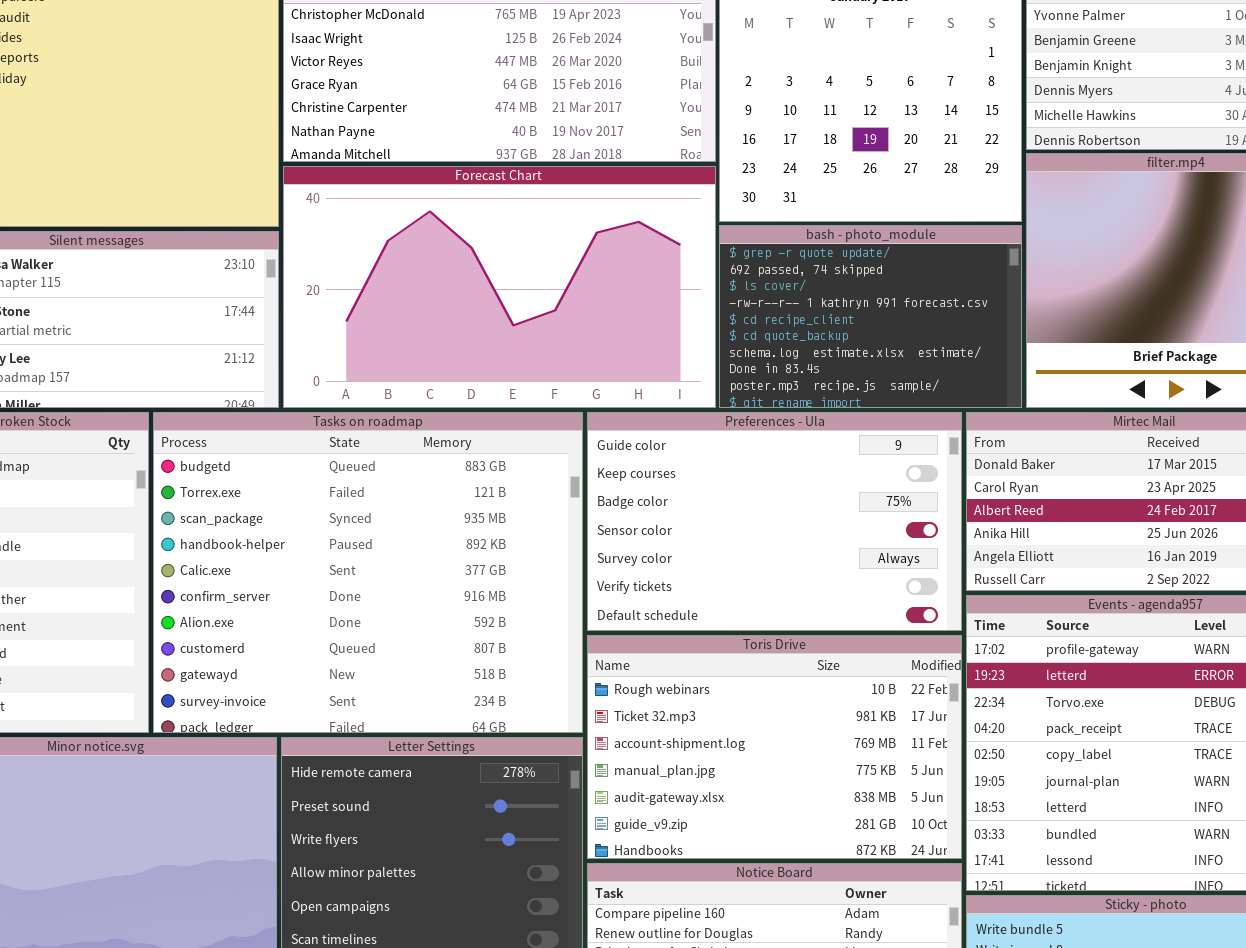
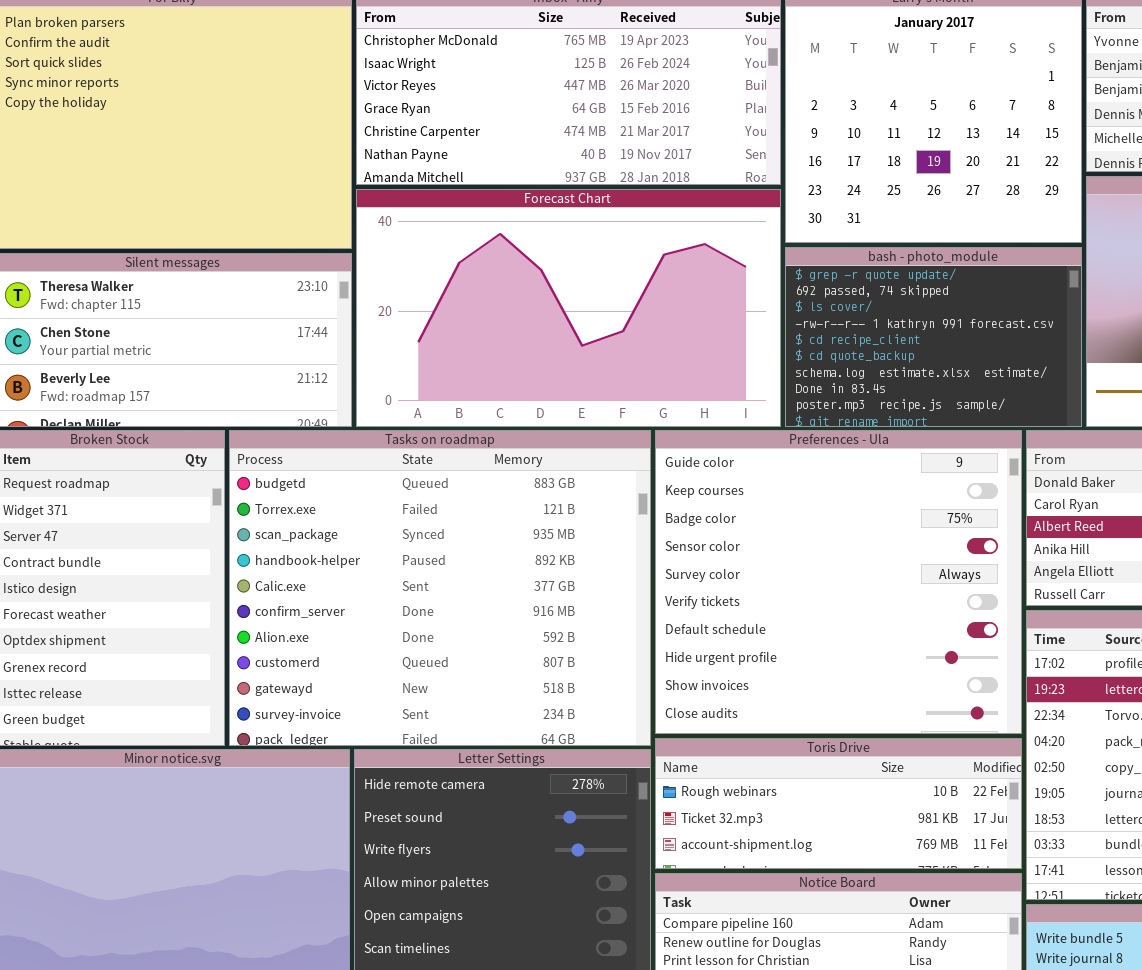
Preferences - Ula: [587,412,962,631] -> [655,430,1022,734], resized
Toris Drive: [587,635,962,859] -> [655,738,1022,869], resized

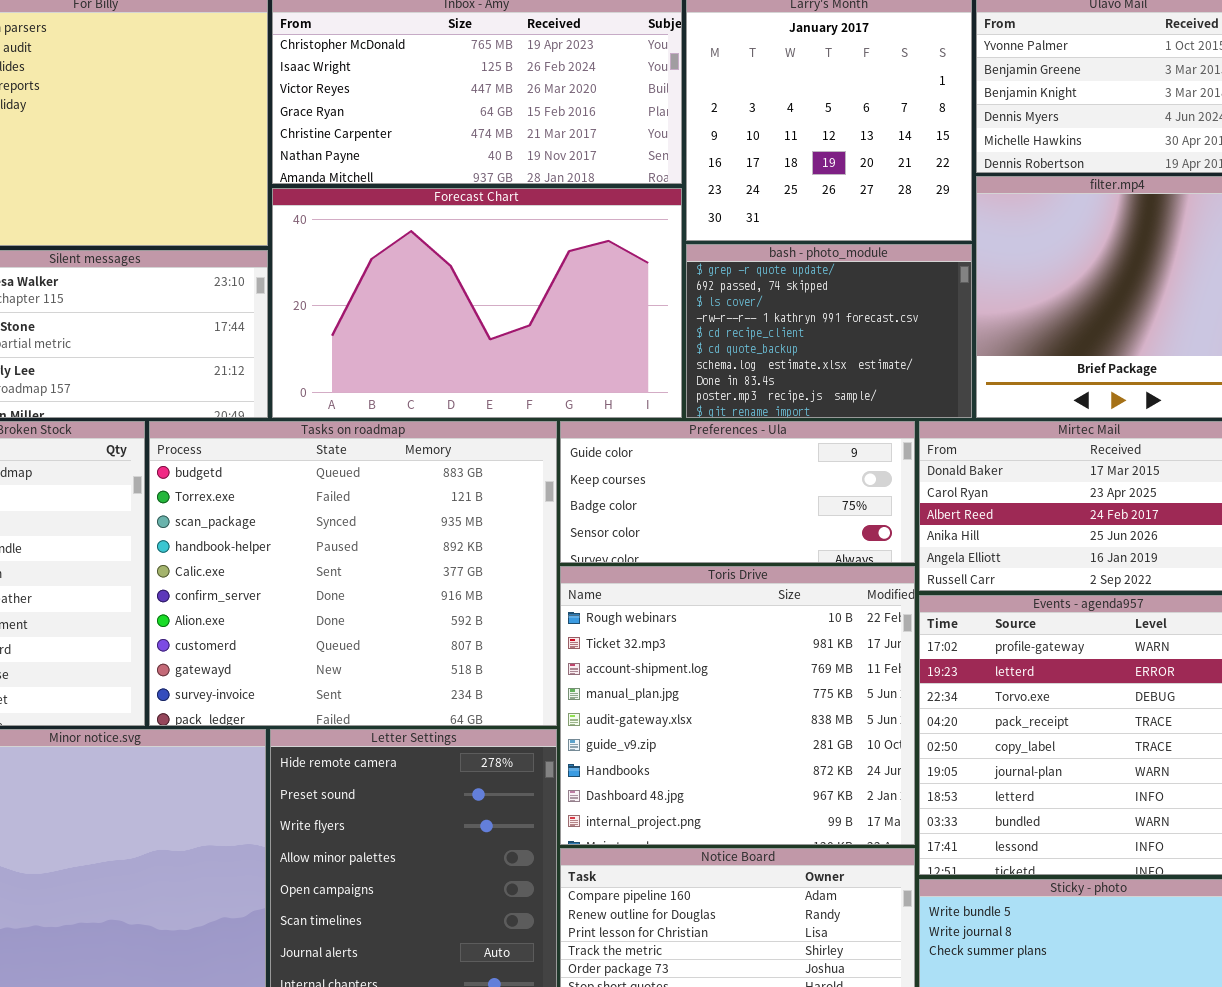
Preferences - Ula: [655,430,1022,734] -> [560,421,915,563], resized
Toris Drive: [655,738,1022,869] -> [560,566,915,845], resized

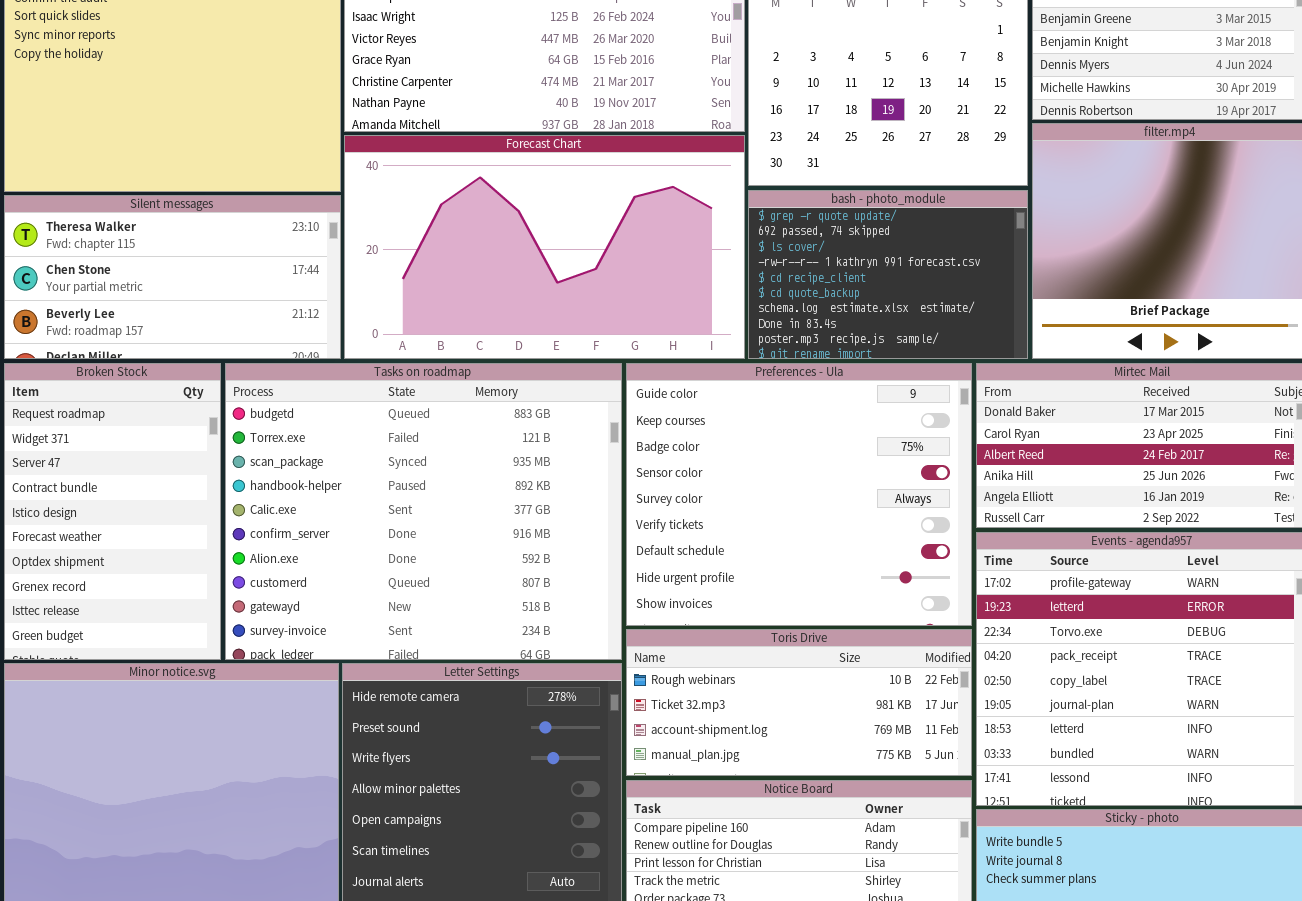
Preferences - Ula: [560,421,915,563] -> [626,363,972,626], resized
Toris Drive: [560,566,915,845] -> [626,629,972,776], resized

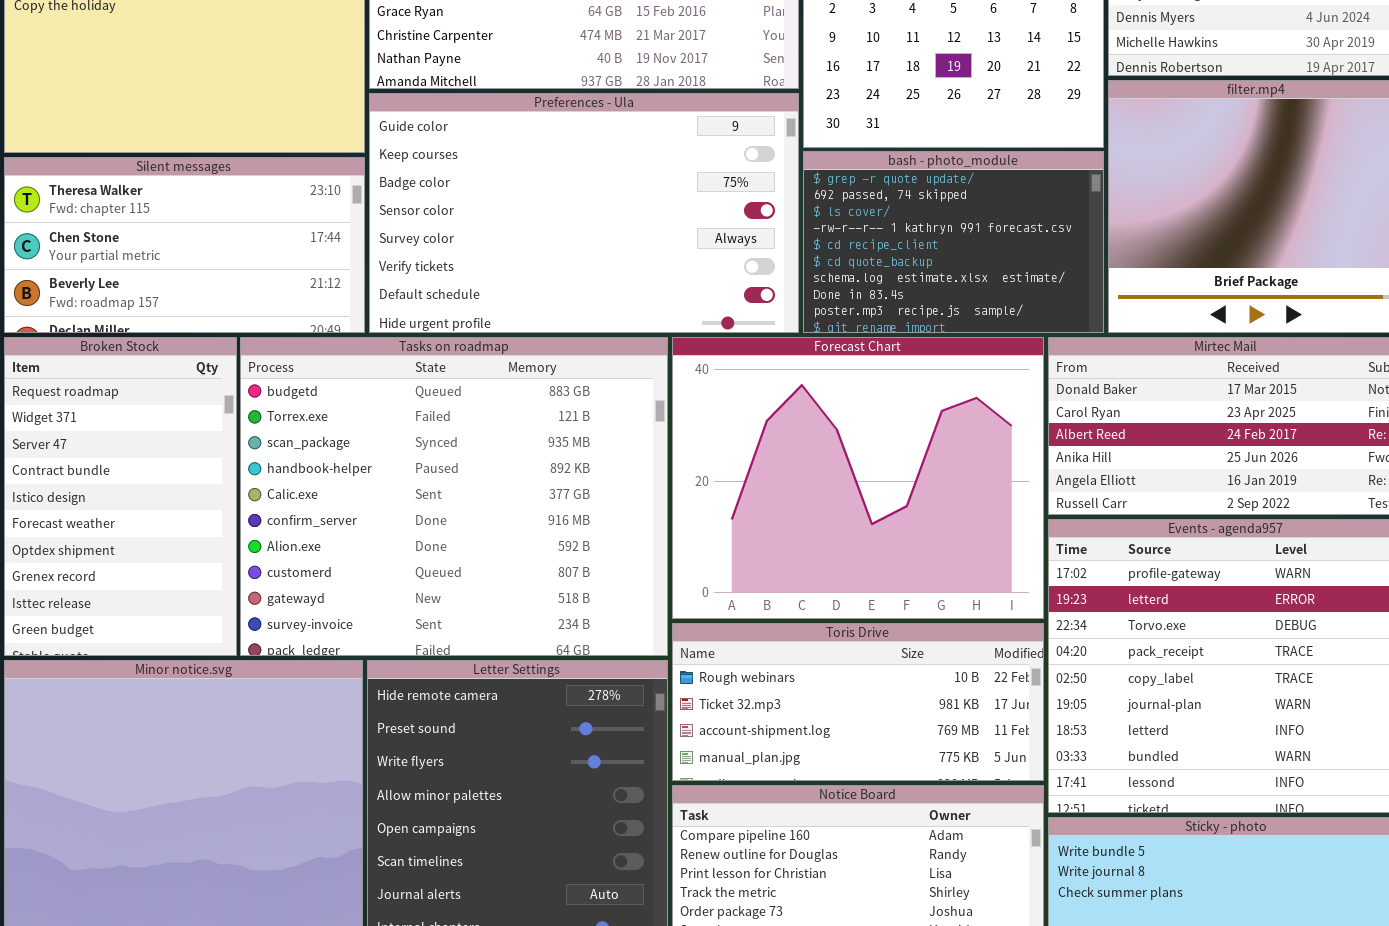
Forecast Chart: [344,135,745,359] -> [672,337,1044,619], moved, resized
Preferences - Ula: [626,363,972,626] -> [369,93,799,333], moved, resized

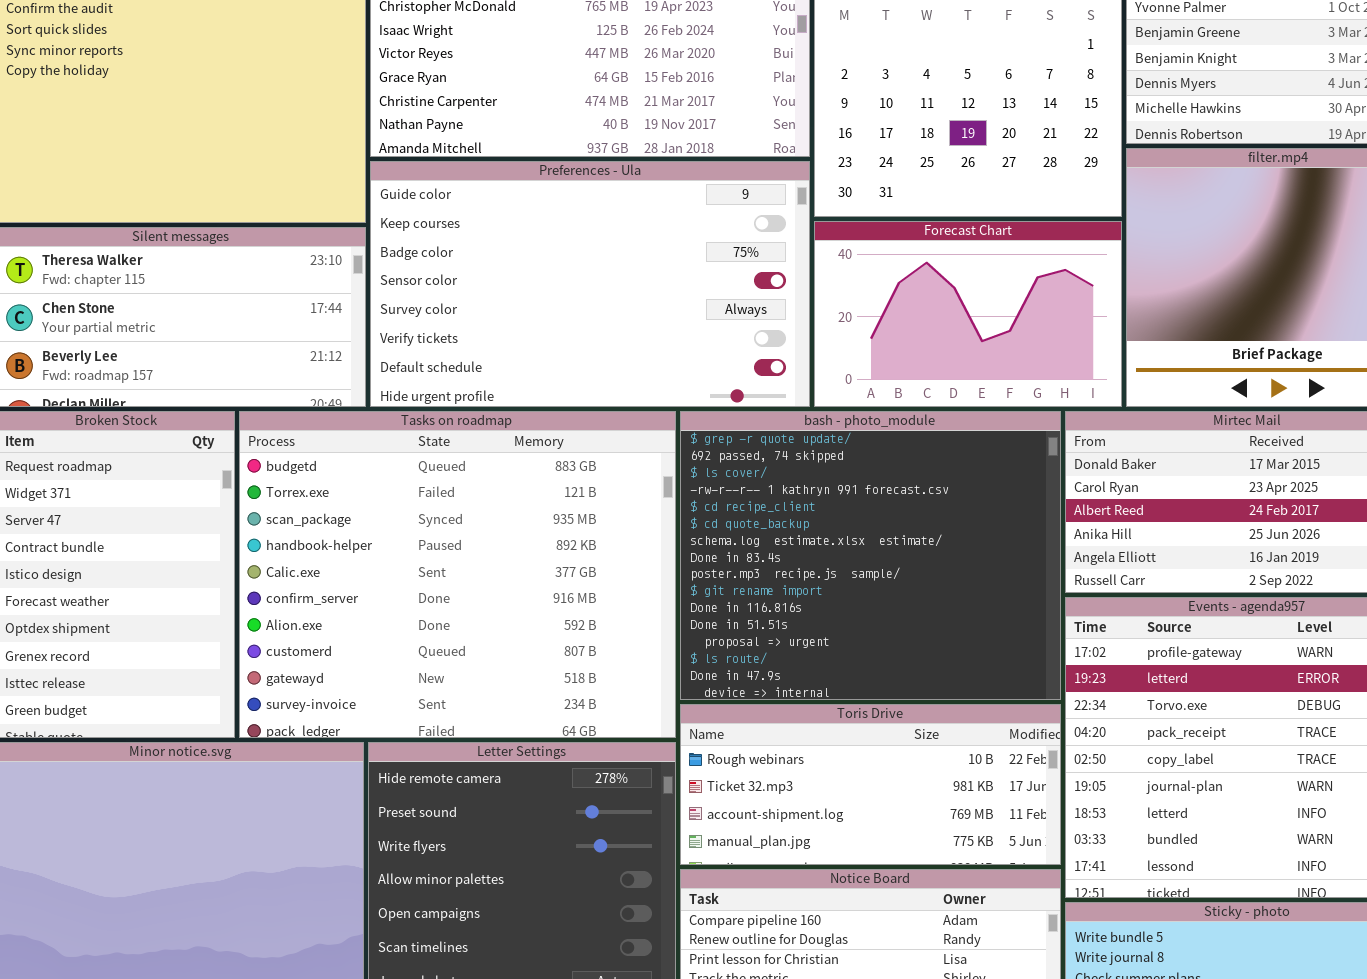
bash - photo_module: [803,151,1104,333] -> [680,411,1061,700], moved, resized
Forecast Chart: [672,337,1044,619] -> [814,221,1122,407], moved, resized

